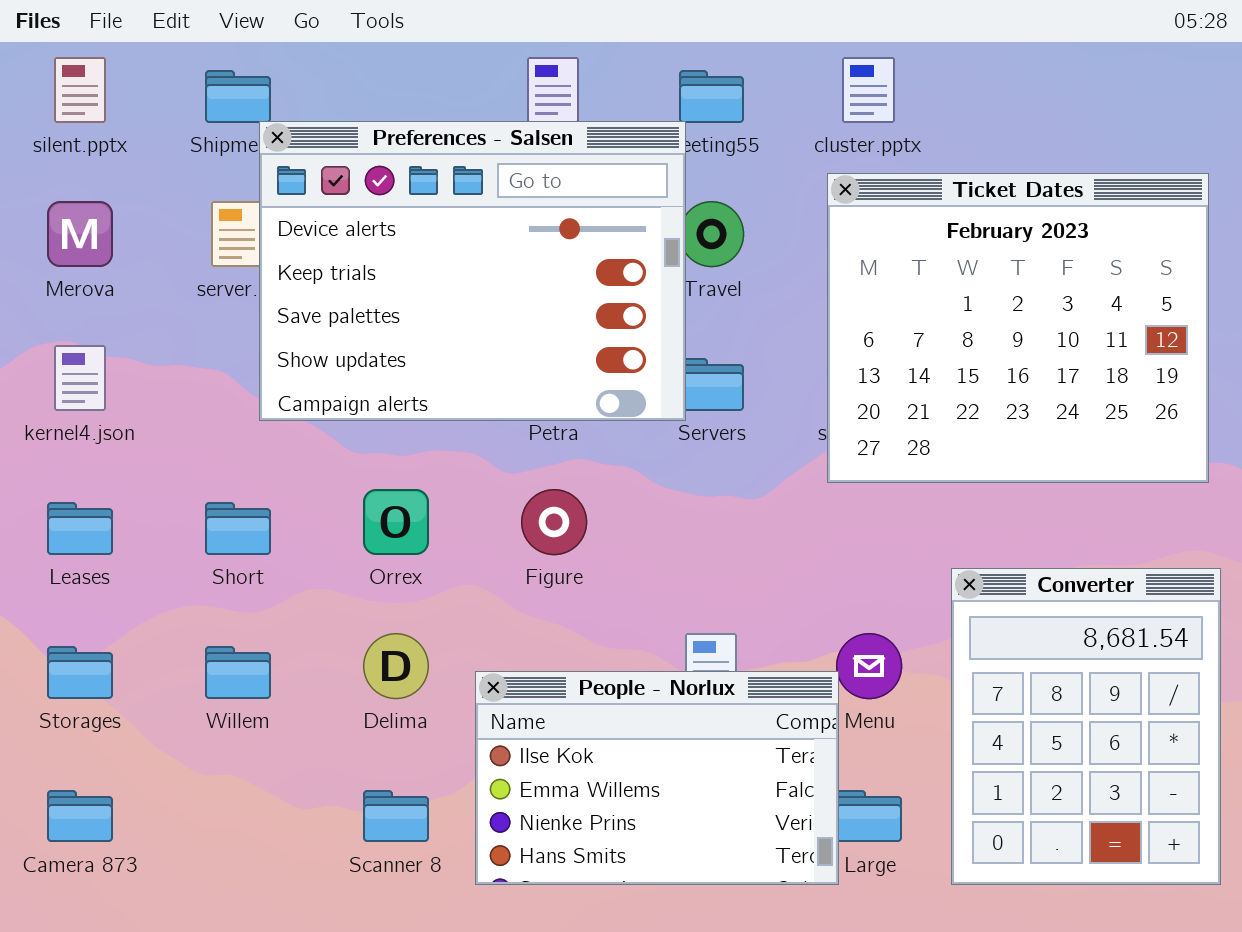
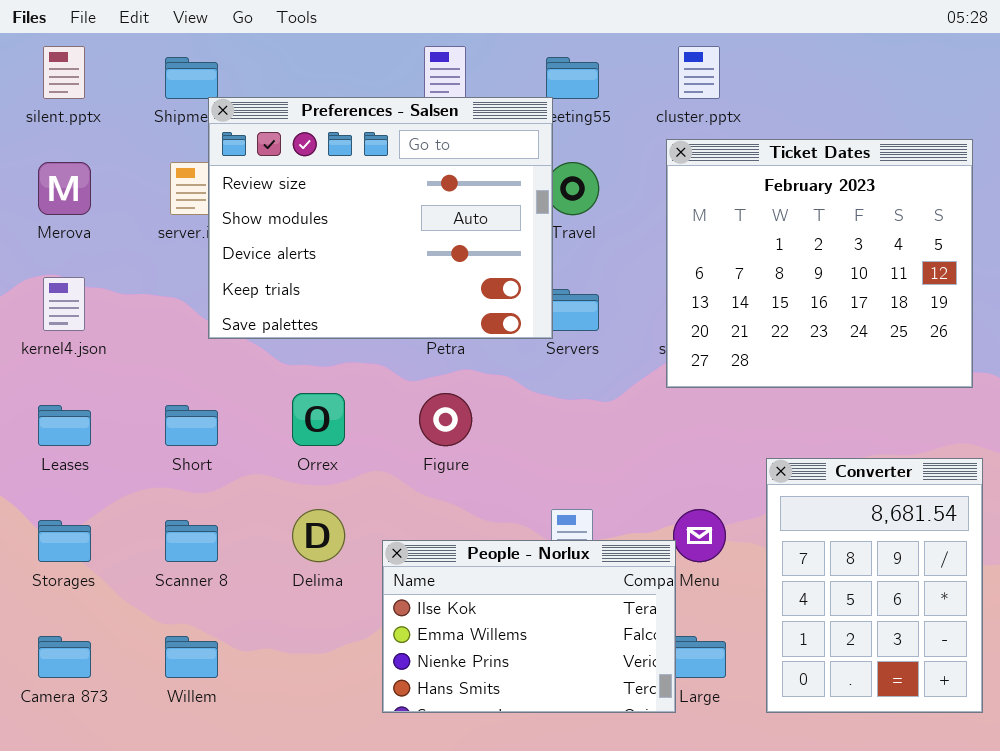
Preferences - Salsen: [259,121,686,421] -> [208,97,553,339], scrolled up 2 rows
Willem: [205,646,271,699] -> [165,636,218,678], moved
Scanner 8: [363,790,429,842] -> [165,520,218,562], moved

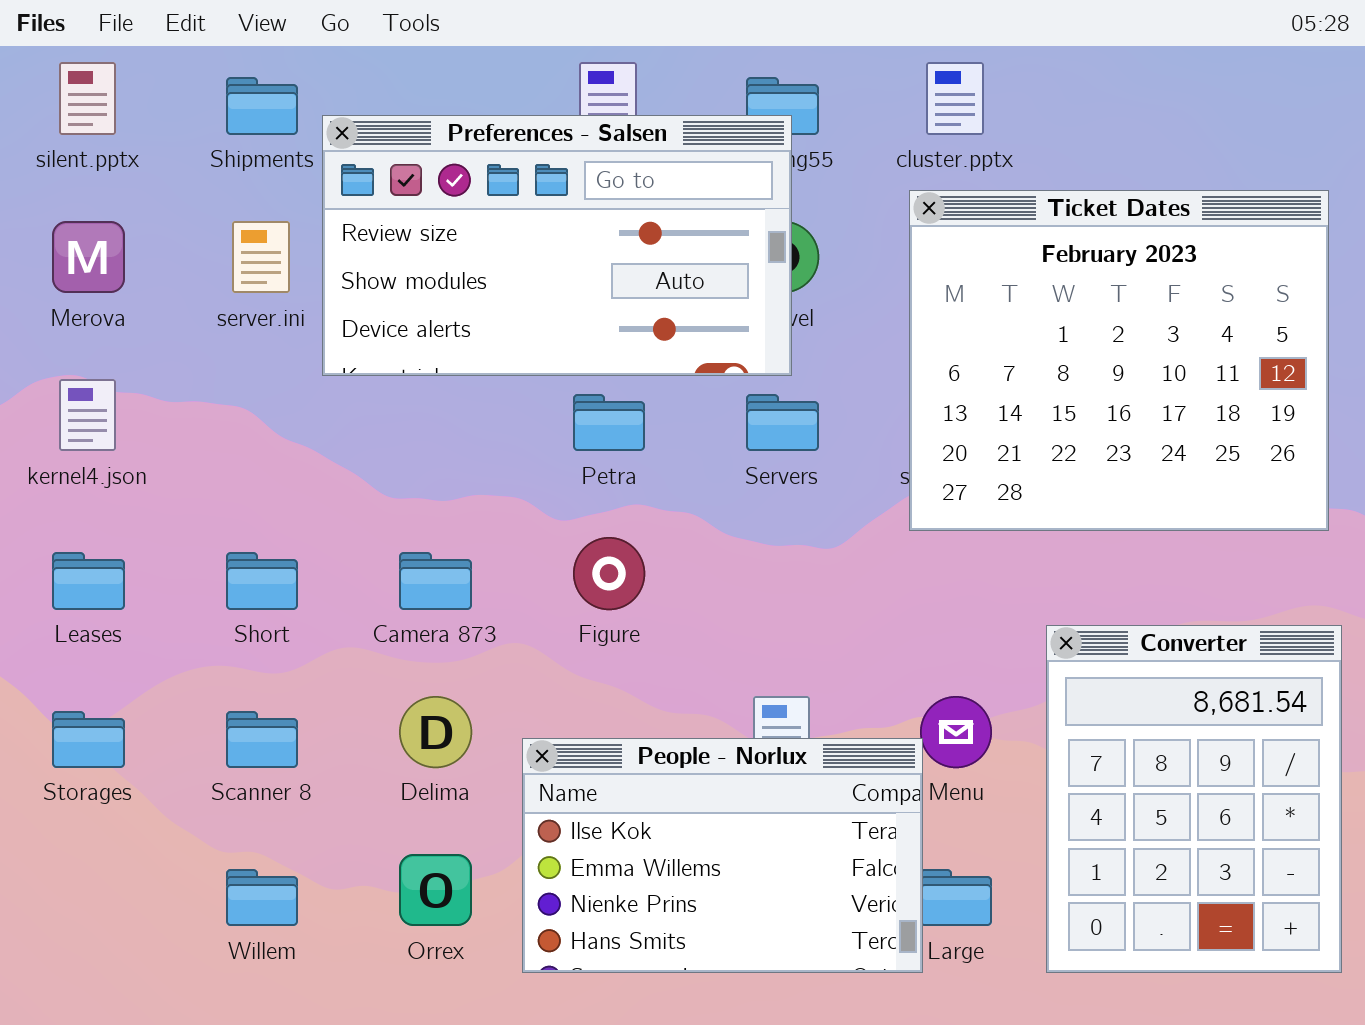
Preferences - Salsen: [208,97,553,339] -> [322,115,792,376], moved, resized
Orrex: [292,393,345,446] -> [399,854,472,926], moved
Camera 873: [38,636,91,678] -> [399,552,472,610], moved

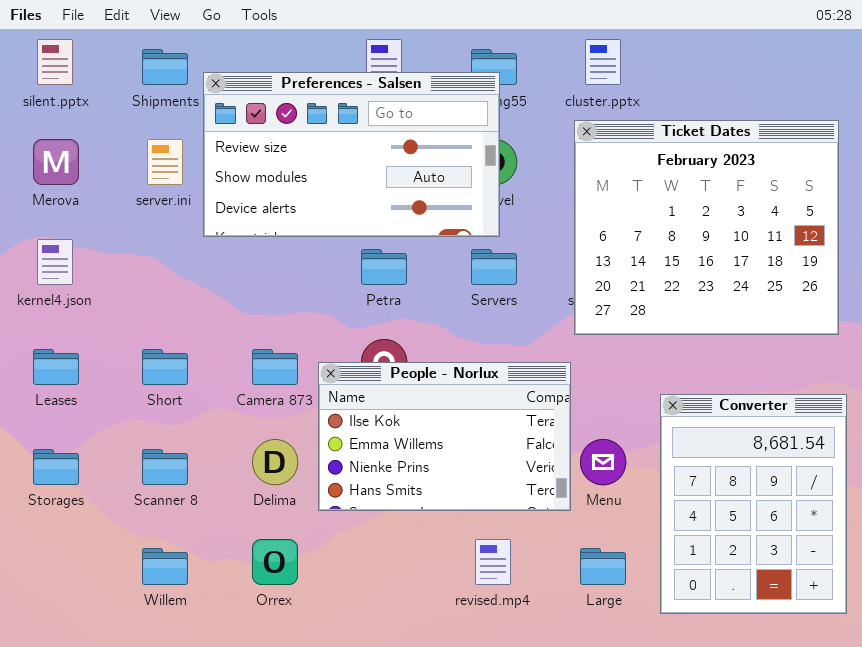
People - Norlux: [522,738,923,973] -> [318,362,571,511], moved

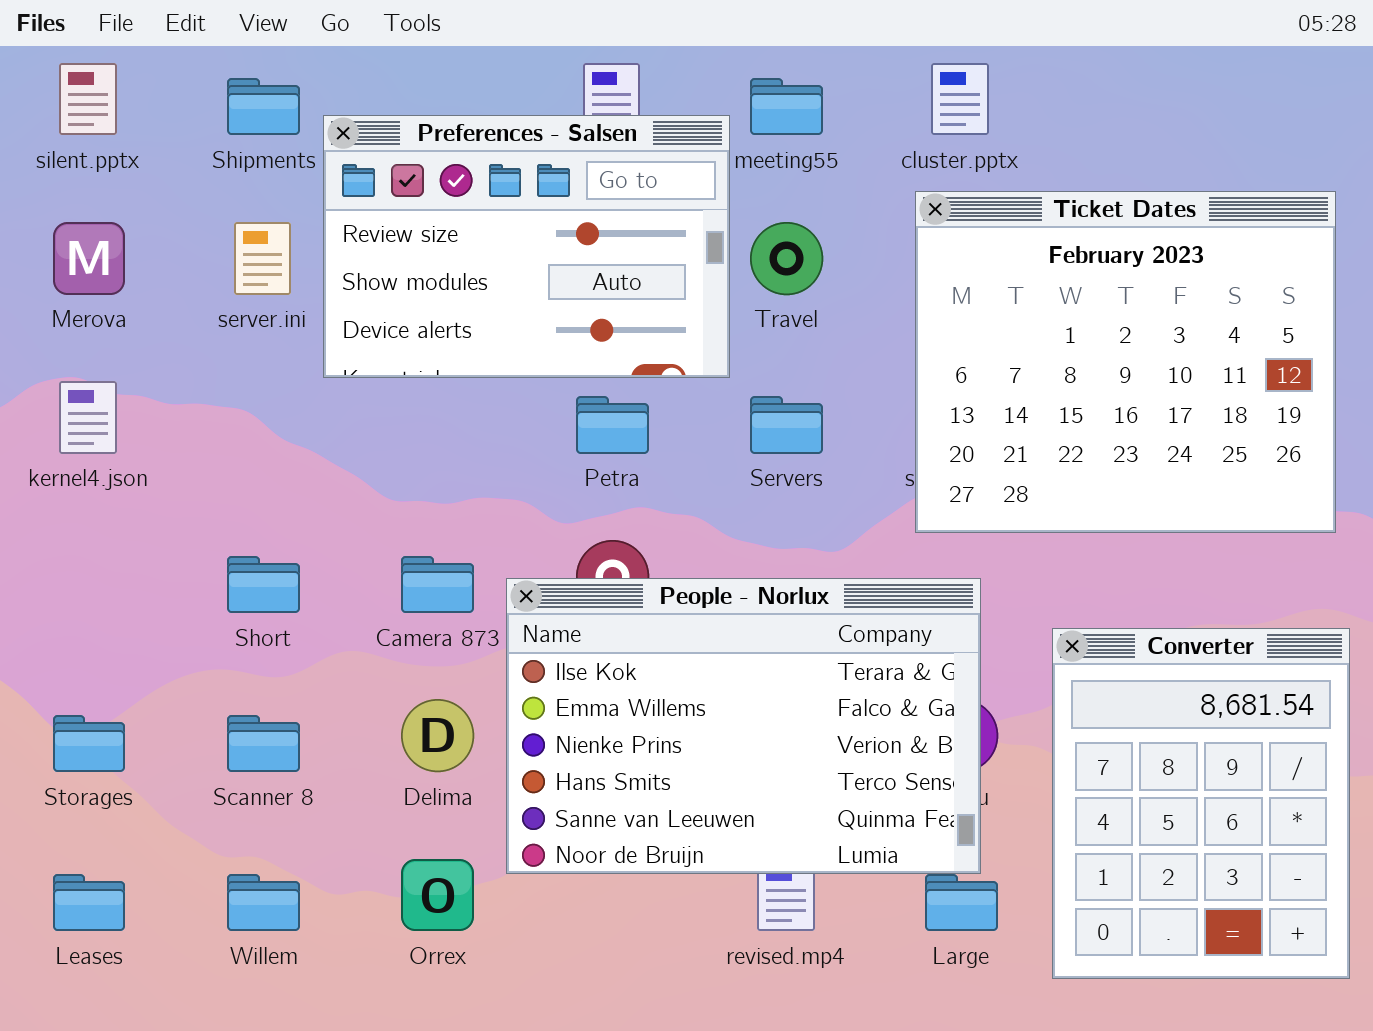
Preferences - Salsen: [203,72,500,237] -> [323,115,730,378], resized
Leases: [33,349,79,385] -> [53,874,125,931], moved
People - Norlux: [318,362,571,511] -> [506,578,981,874], resized

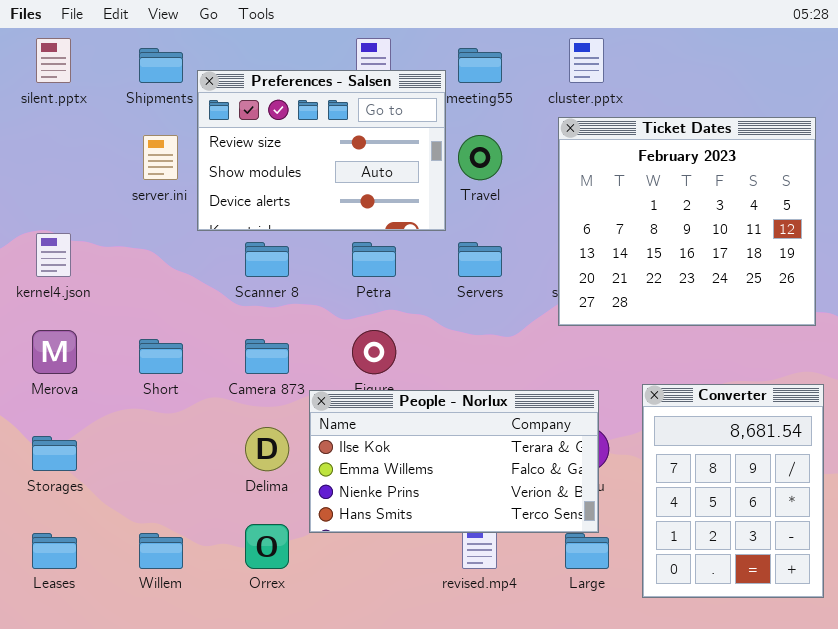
Merova: [53,222,125,295] -> [32,330,77,374], moved
People - Norlux: [506,578,981,874] -> [309,390,599,533], resized
Scanner 8: [227,715,300,772] -> [245,242,289,277], moved

